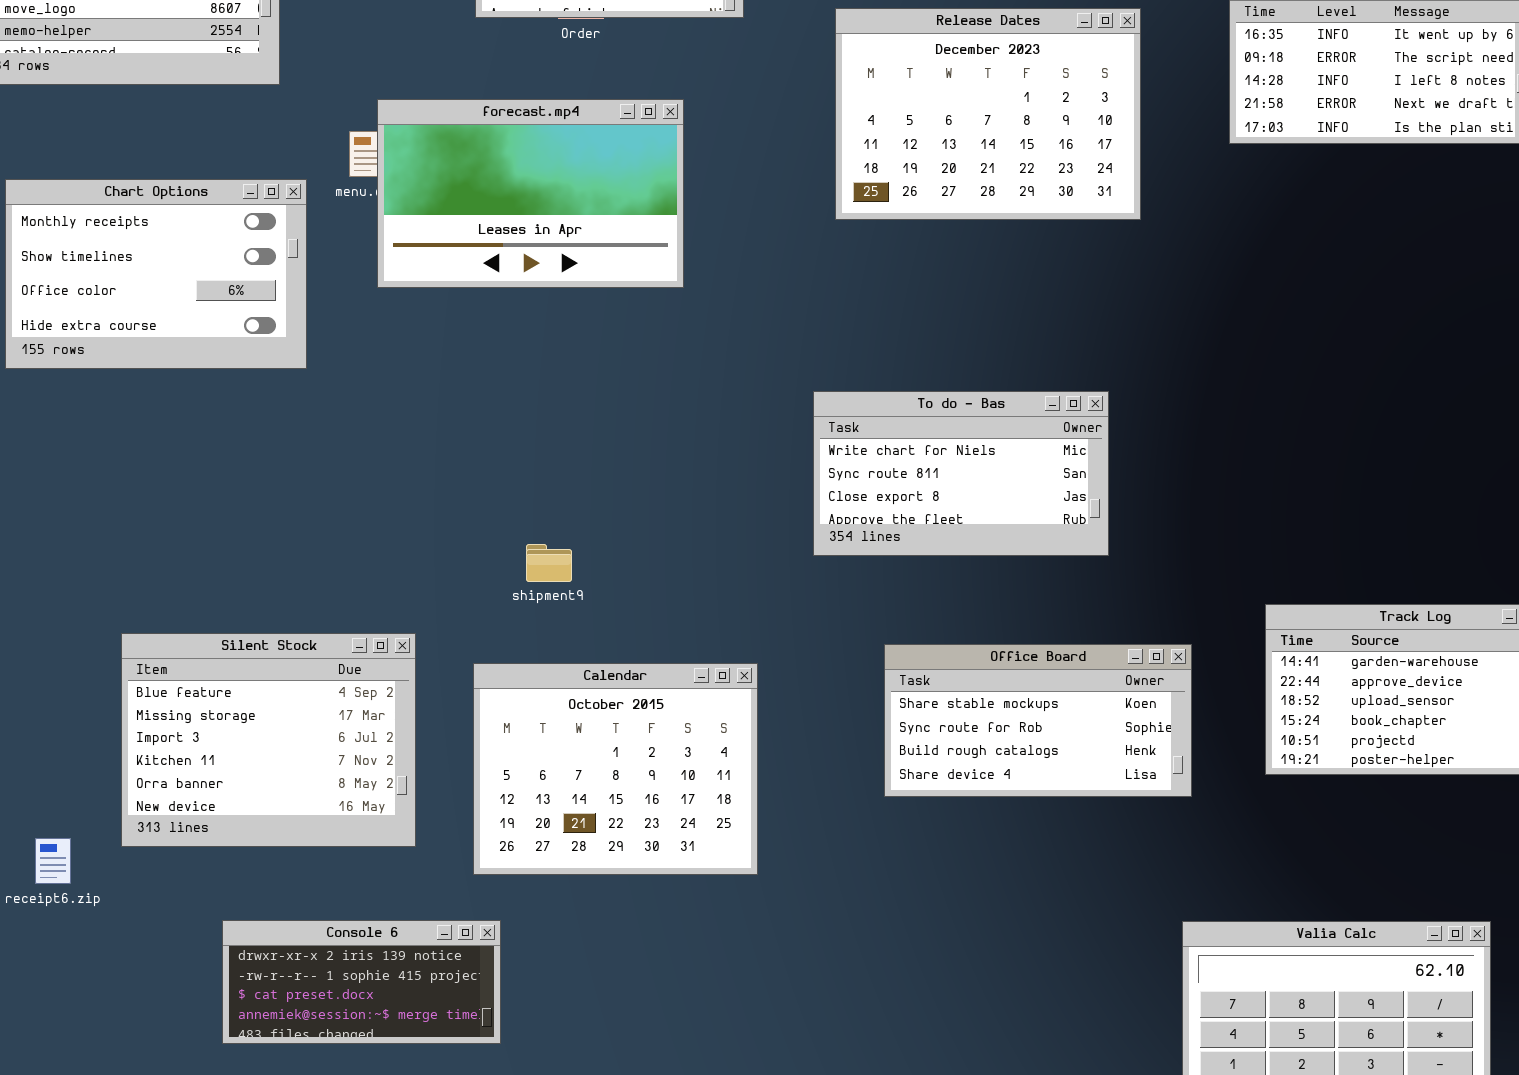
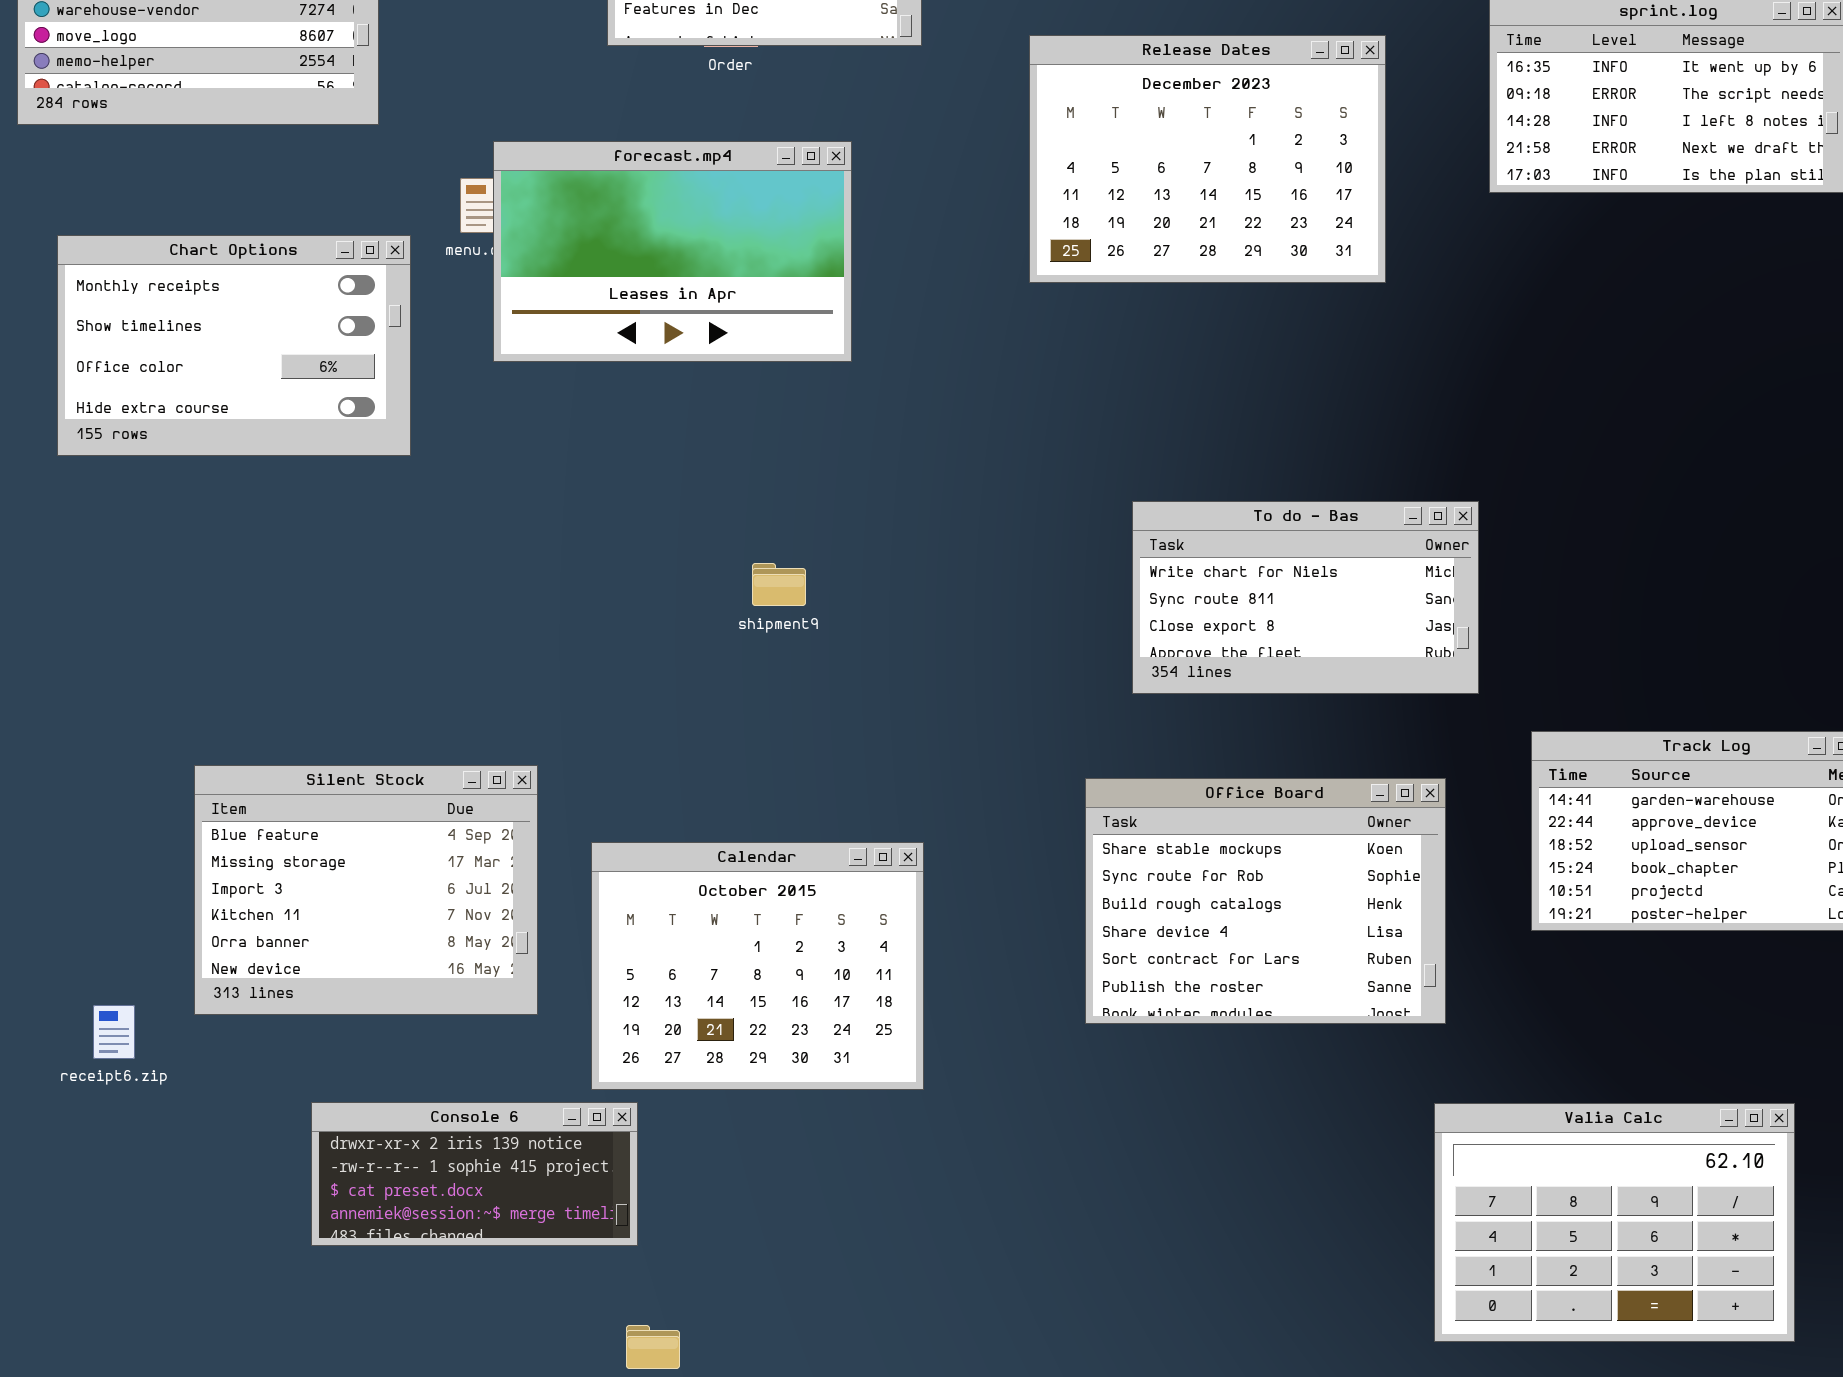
To do - Bas: [813,391,1109,556] -> [1132,501,1479,694], moved
shipment9: [526,544,572,582] -> [752,563,806,606], moved
Office Board: [884,644,1192,797] -> [1085,778,1446,1024], resized
Calendar: [473,663,758,875] -> [591,842,924,1090], moved

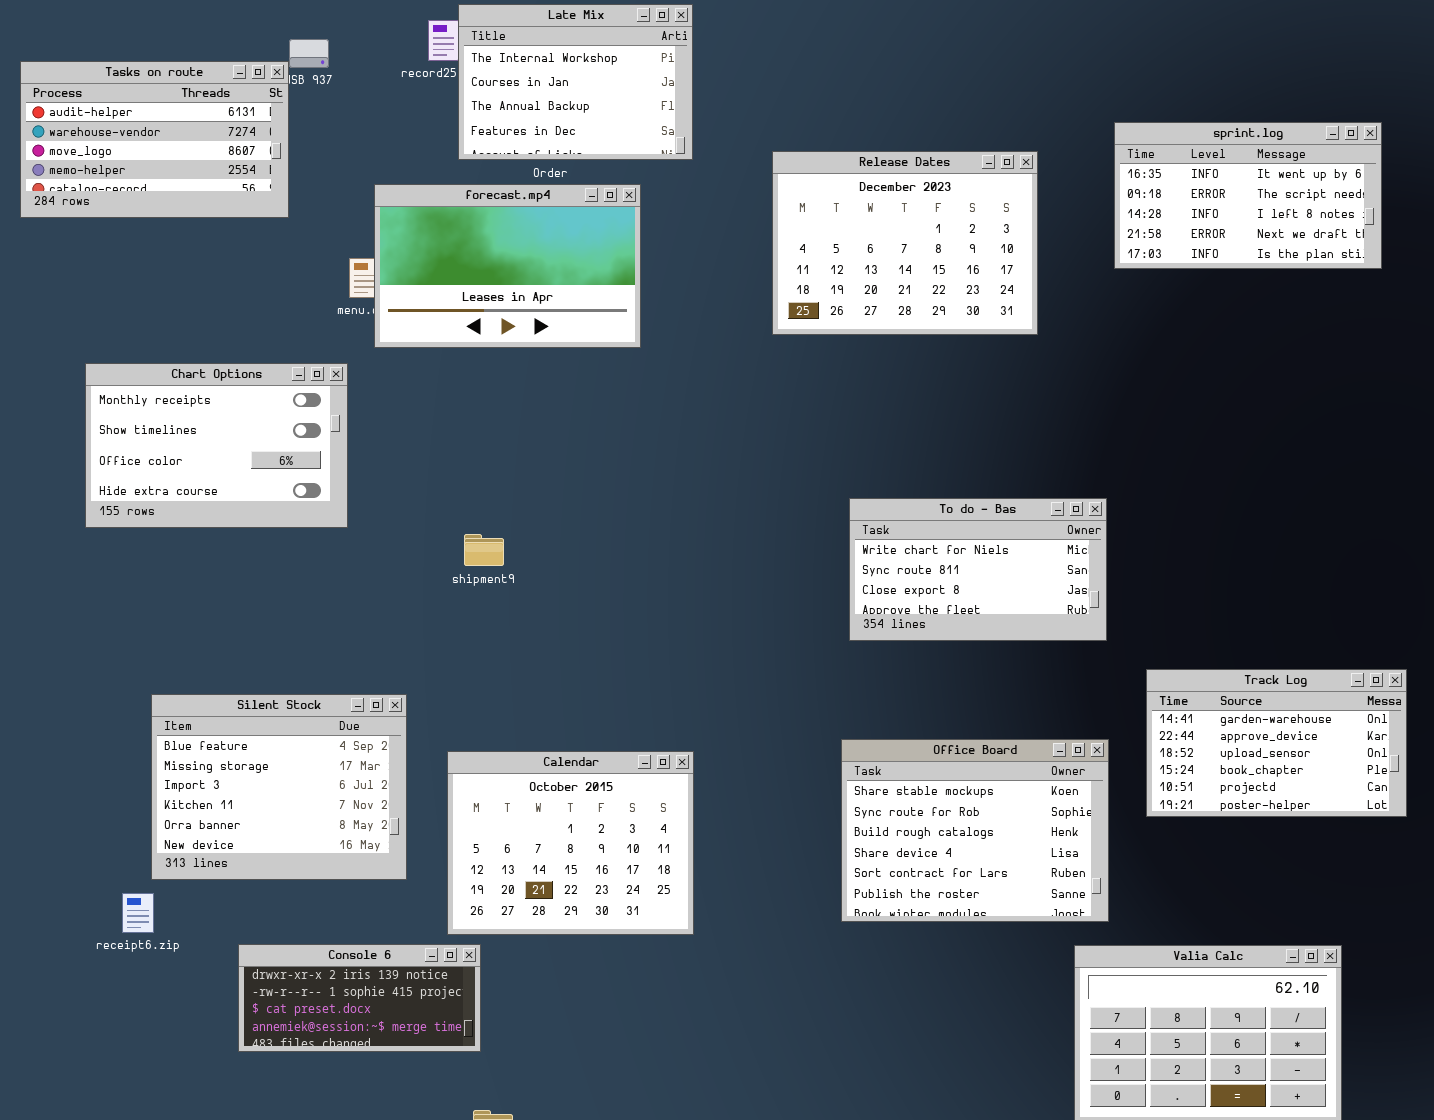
forecast.mp4: [493,141,852,362] -> [374,184,641,348], moved
Chart Options: [57,235,411,456] -> [85,363,348,528], moved
shipment9: [752,563,806,606] -> [464,534,504,566], moved
Office Board: [1085,778,1446,1024] -> [841,739,1109,922], moved
receipt6.zip: [93,1005,135,1059] -> [122,893,154,933], moved

